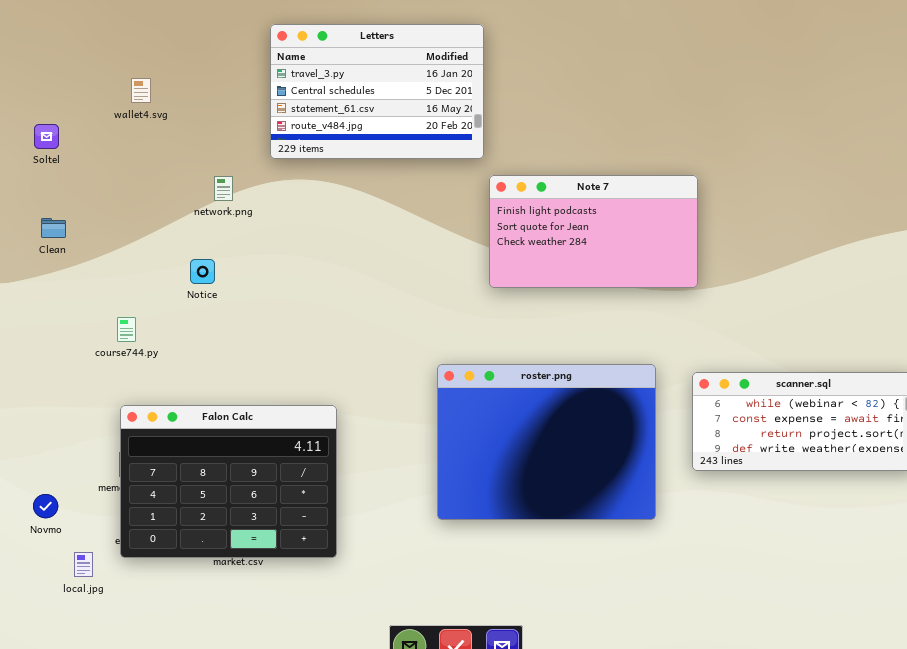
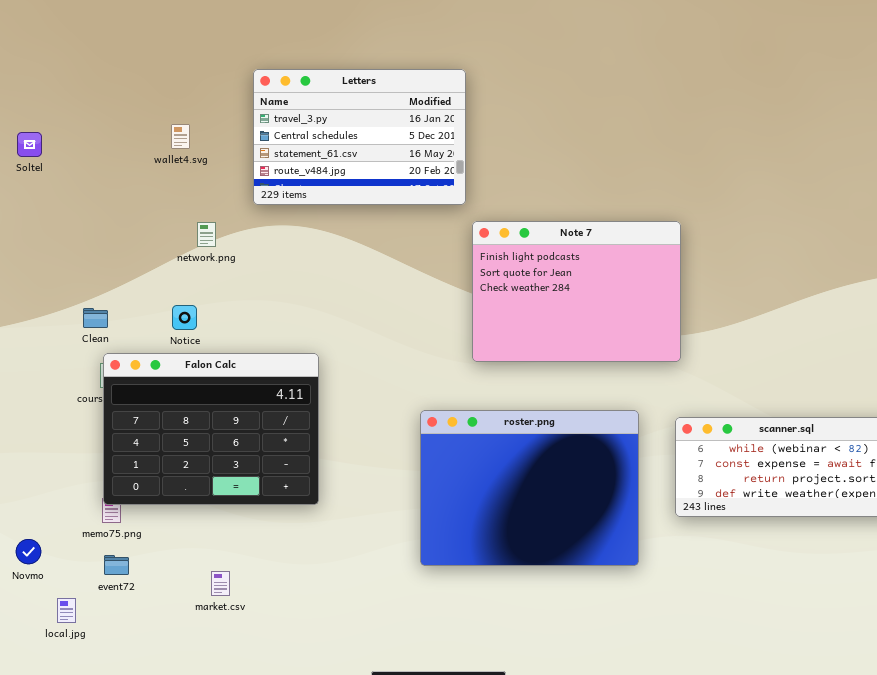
wallet4.svg: [131,78,151,103] -> [171,124,190,149], moved
Soltel: [34,124,59,149] -> [17,132,42,157], moved
Note 7: [489,175,698,288] -> [472,221,681,362], resized
Clean: [41,218,66,238] -> [83,308,108,328], moved
Falon Calc: [120,405,337,558] -> [103,353,319,505], moved

